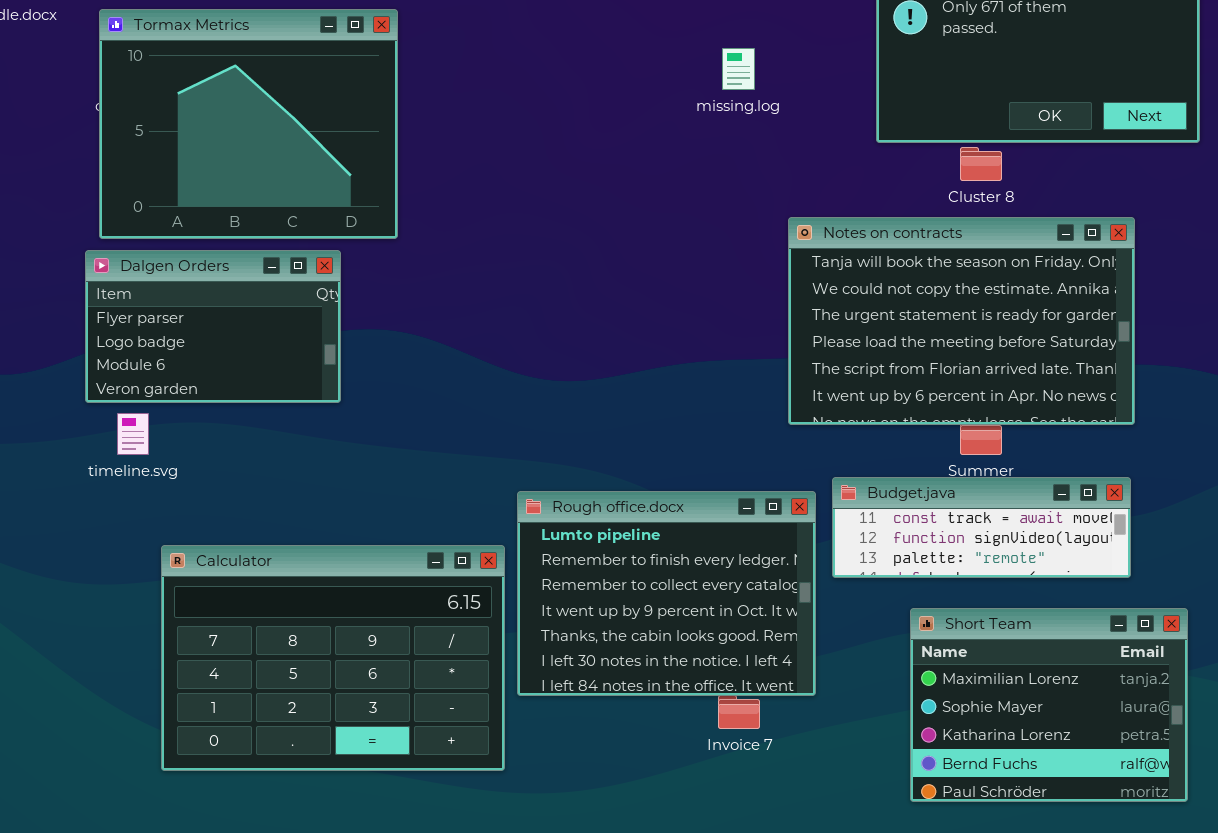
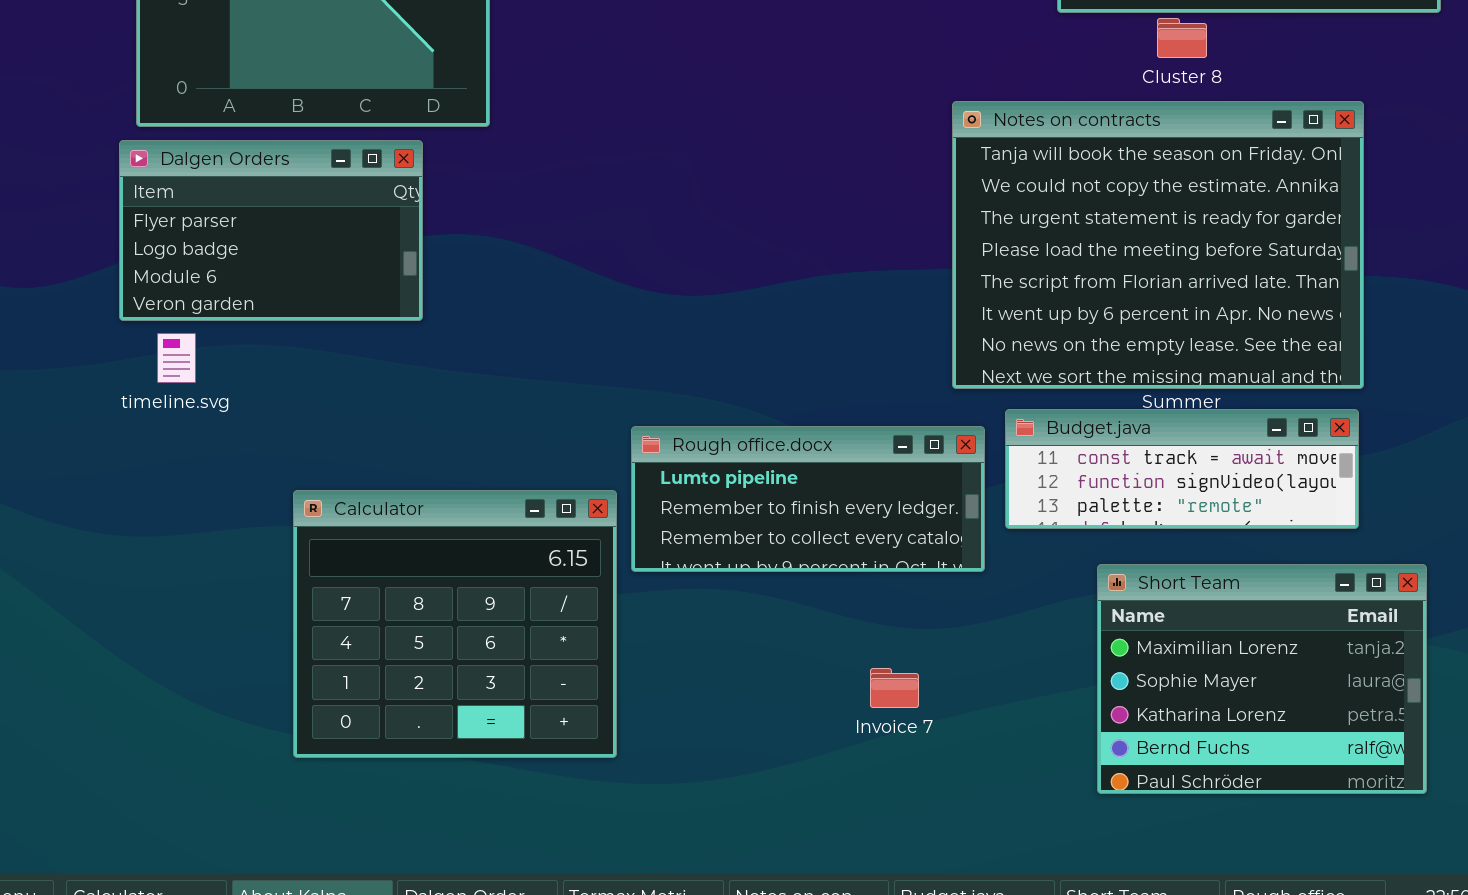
Notes on contracts: [788,217,1135,425] -> [952,101,1364,389], resized
Rough office.docx: [517,491,816,696] -> [631,426,985,572], resized
Calculator: [161,545,505,771] -> [293,490,617,758], resized

